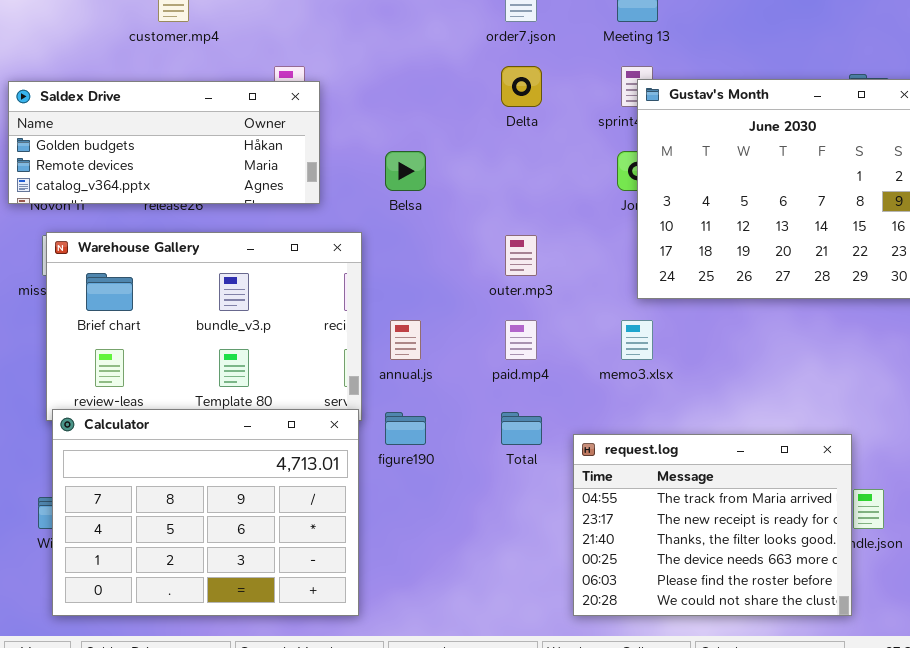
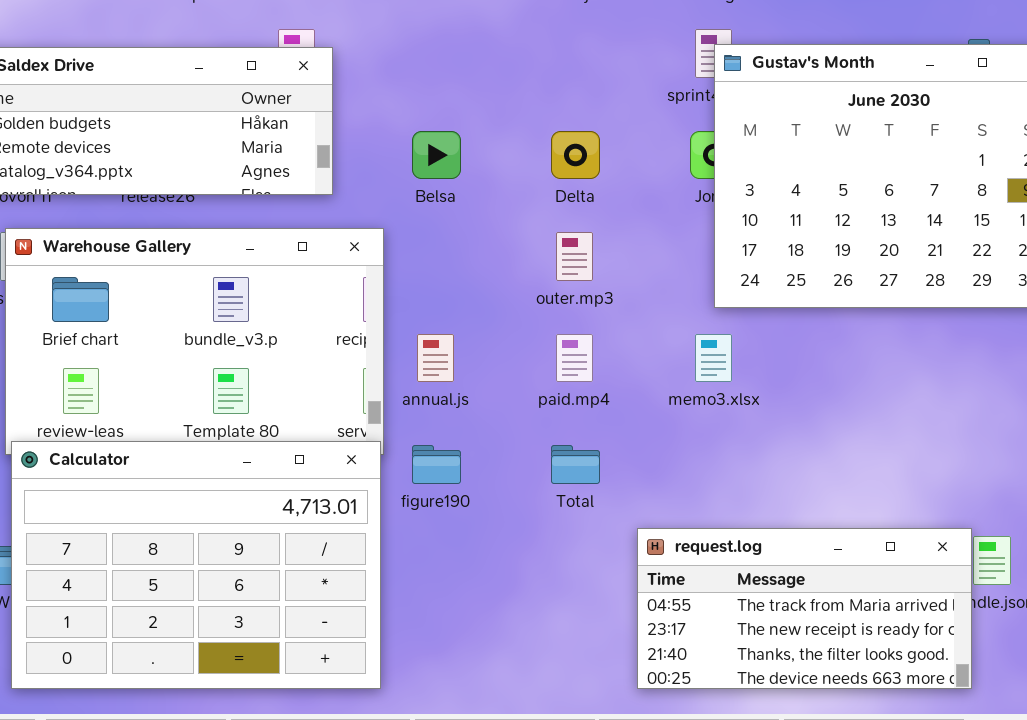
Delta: [501,66,542,107] -> [551,131,600,179], moved
request.log: [573,434,852,616] -> [637,528,972,689], resized

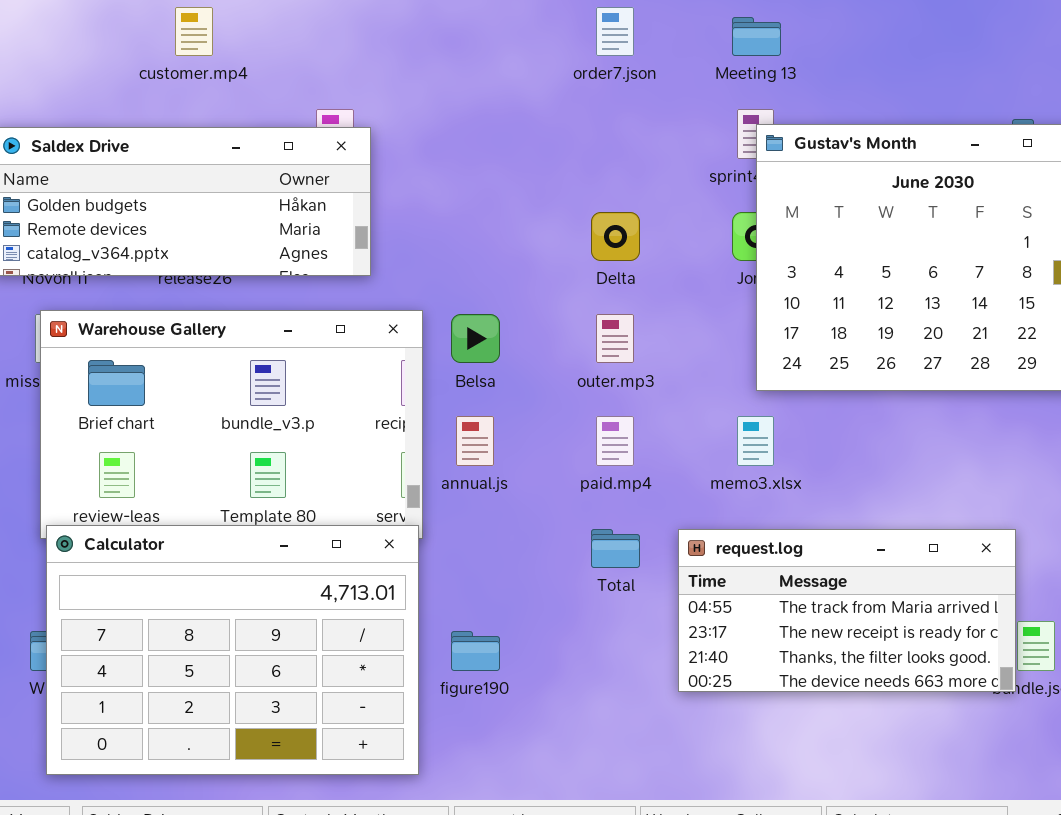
Belsa: [412,131,461,179] -> [451,314,500,363], moved
figure190: [412,445,461,484] -> [451,631,500,671], moved
request.log: [637,528,972,689] -> [678,529,1016,692], moved

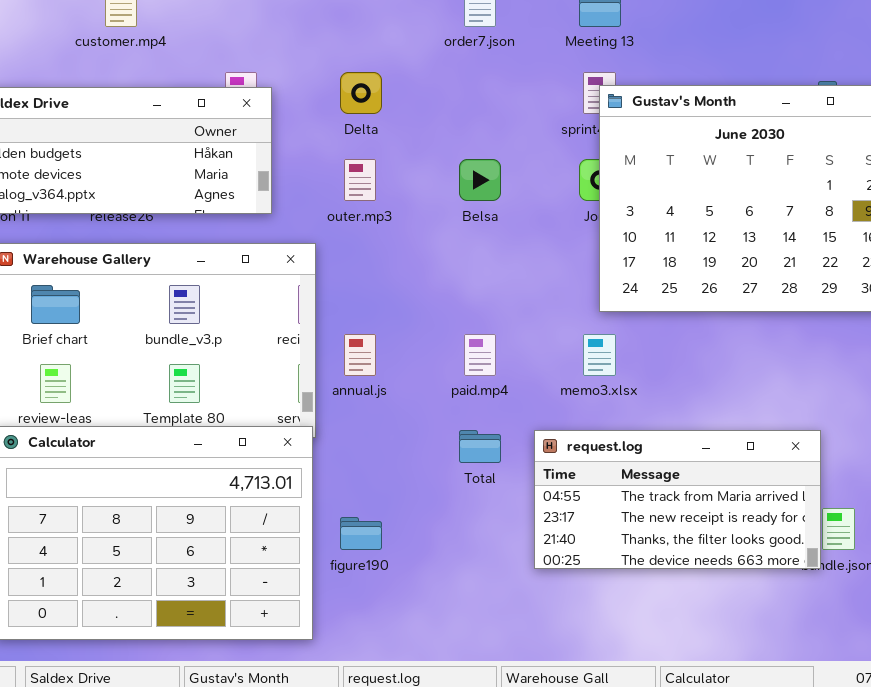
Delta: [591,212,640,261] -> [340,72,382,114], moved
Belsa: [451,314,500,363] -> [459,159,501,201], moved
outer.mp3: [596,314,634,363] -> [344,159,376,201], moved

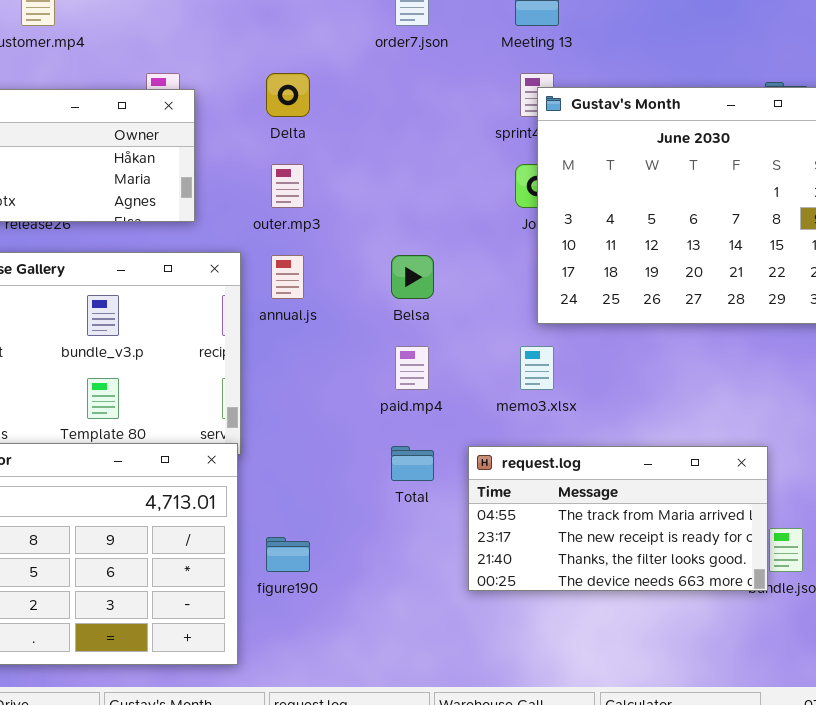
Belsa: [459,159,501,201] -> [391,255,434,299], moved
annual.js: [344,334,376,376] -> [271,255,304,299], moved

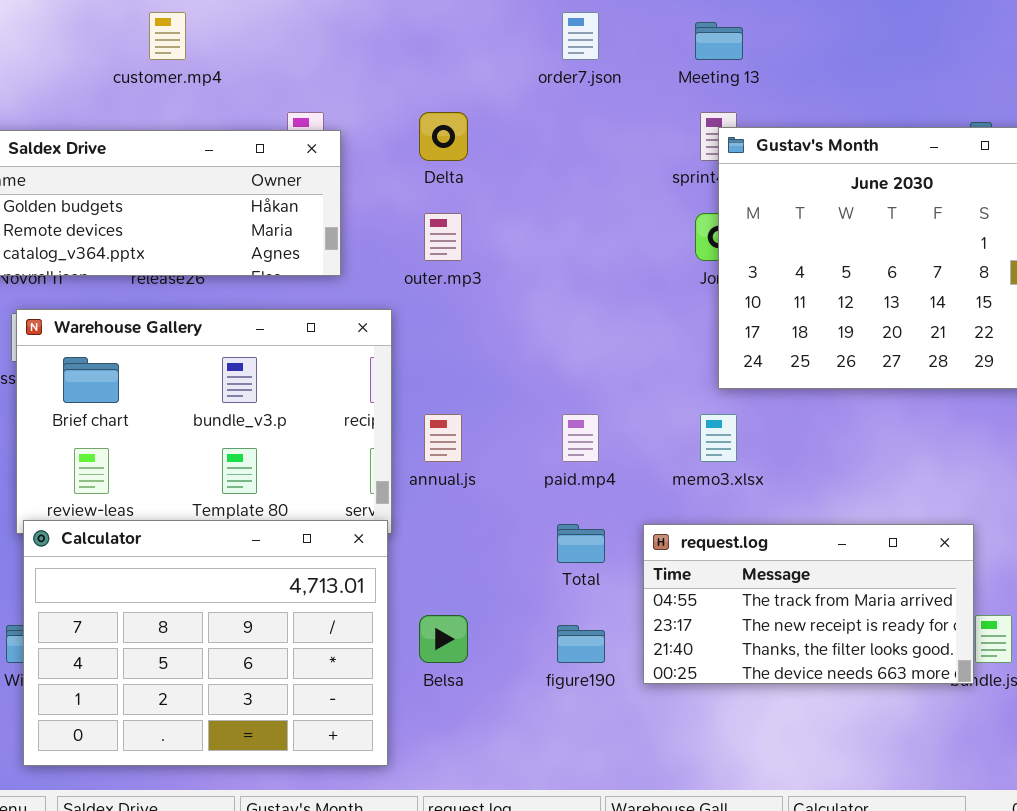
annual.js: [271,255,304,299] -> [424,414,462,462], moved
Belsa: [391,255,434,299] -> [419,615,468,663], moved
figure190: [266,537,310,572] -> [557,625,605,663], moved

